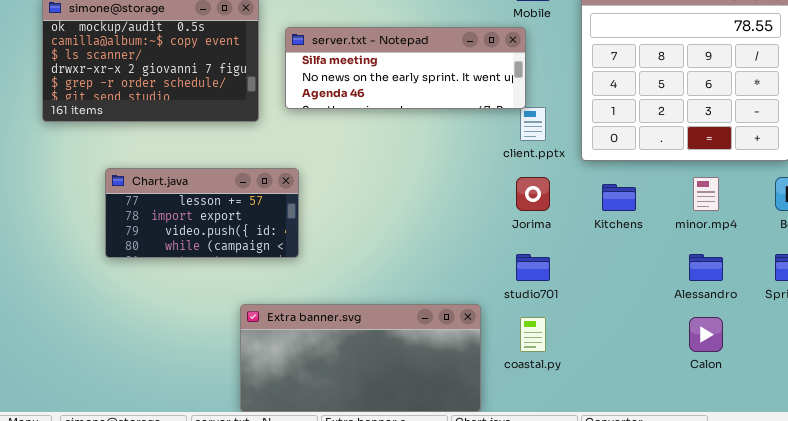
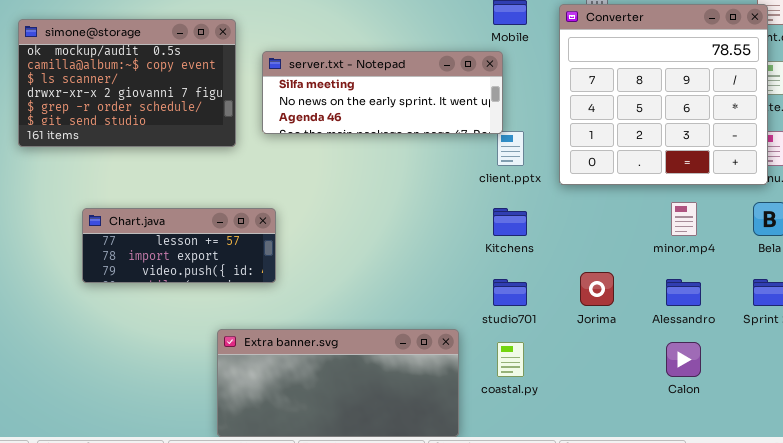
Chart.java: [105,168,299,258] -> [82,208,276,283], resized
Jorima: [516,177,550,211] -> [580,272,614,306], moved
Kitchens: [602,184,636,211] -> [493,208,527,236], moved

